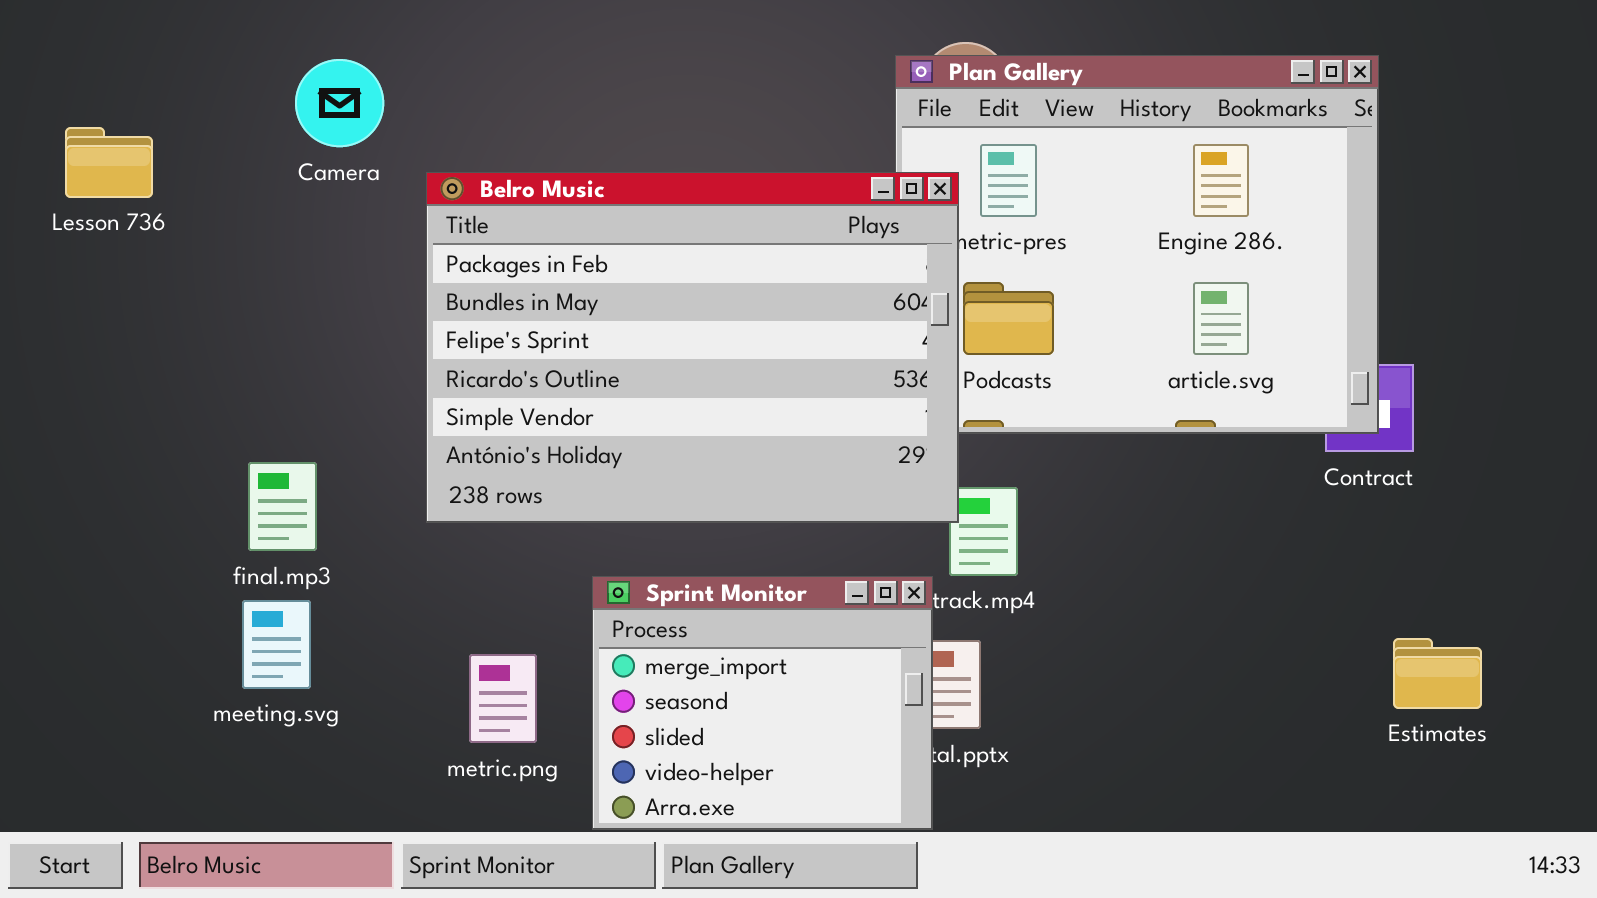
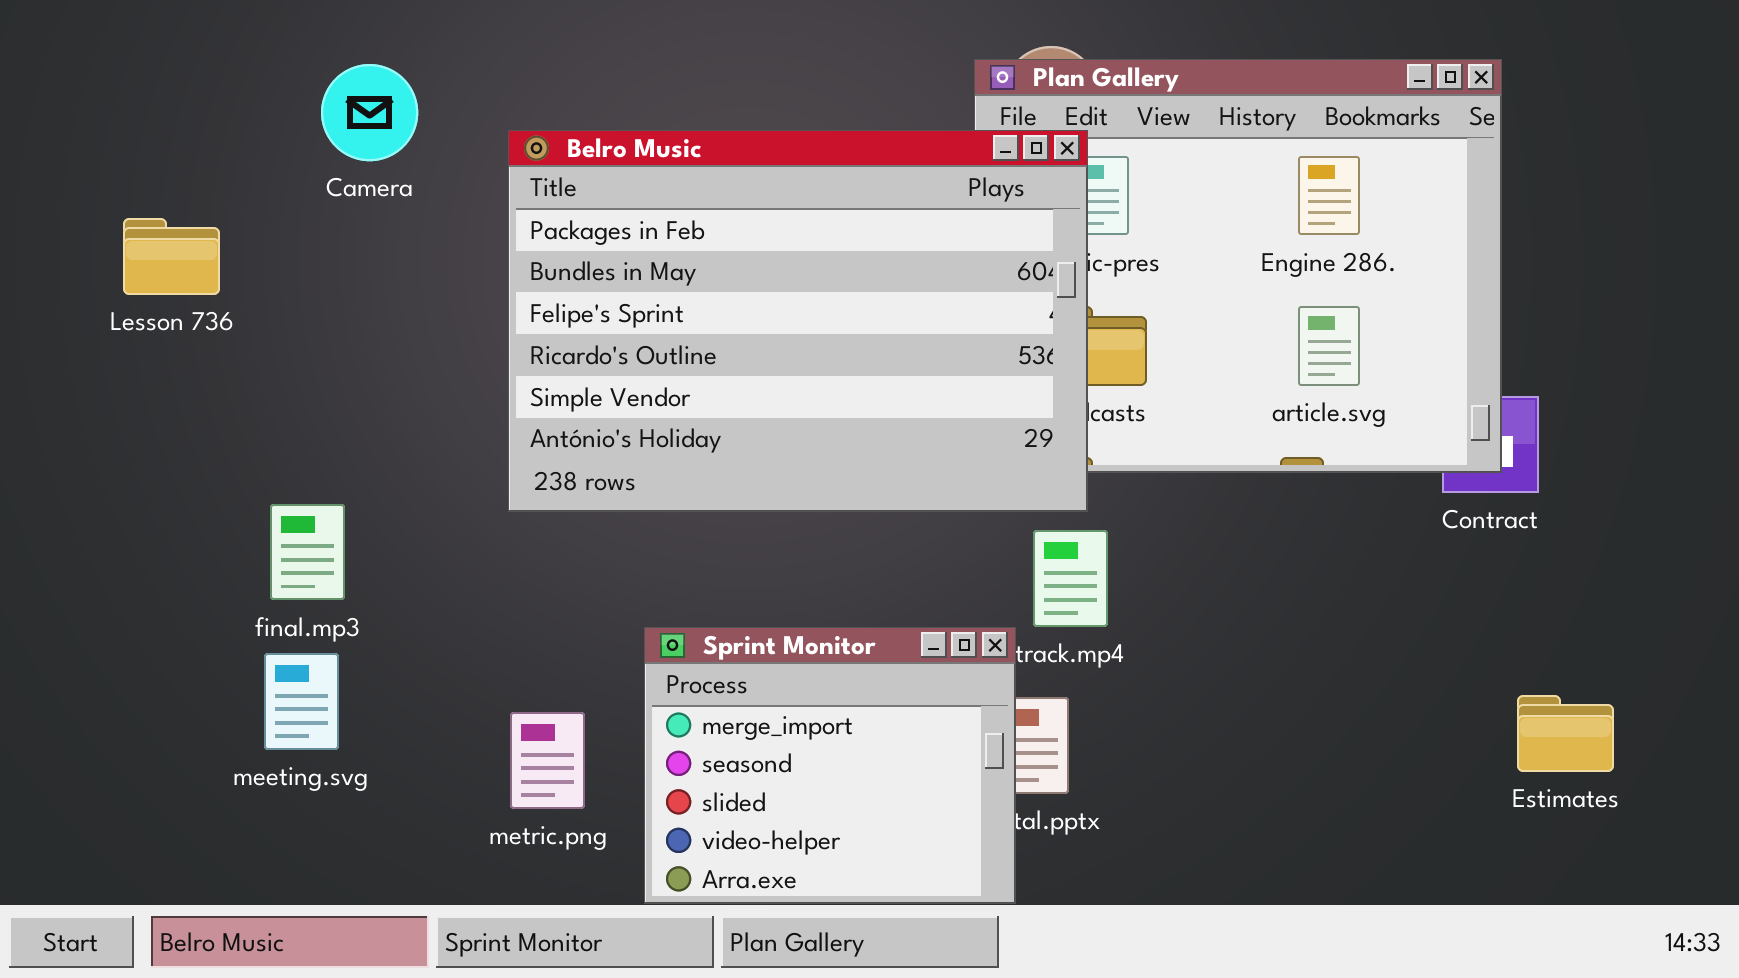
Lesson 736: [65,127,153,198] -> [123,218,220,295], moved
Belro Music: [426,172,959,523] -> [508,130,1088,512], moved

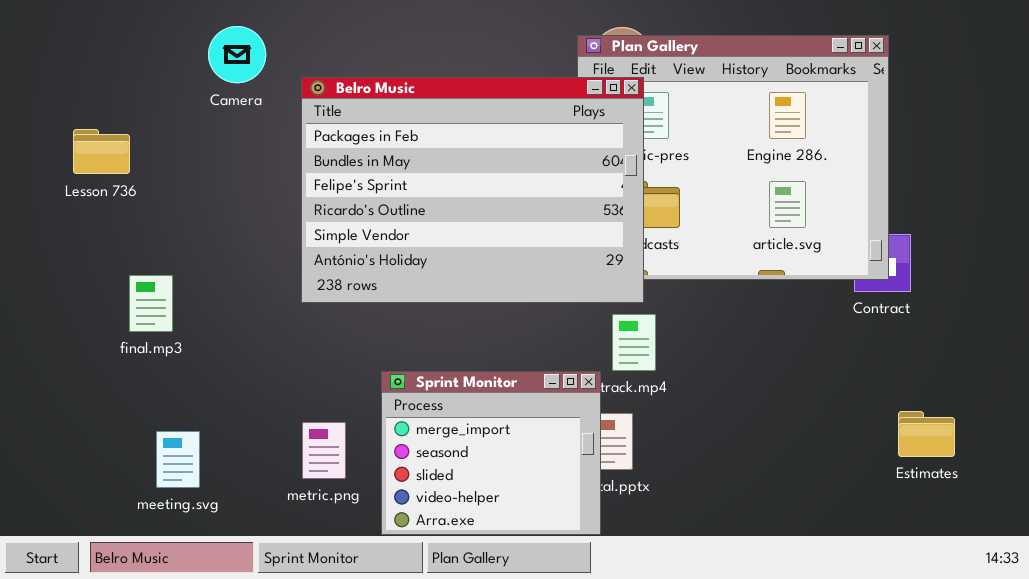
Camera: [321,64,418,161] -> [208,26,266,83], moved
final.mp3: [270,504,345,600] -> [129,275,173,332], moved
meeting.svg: [264,653,339,750] -> [156,431,200,488], moved

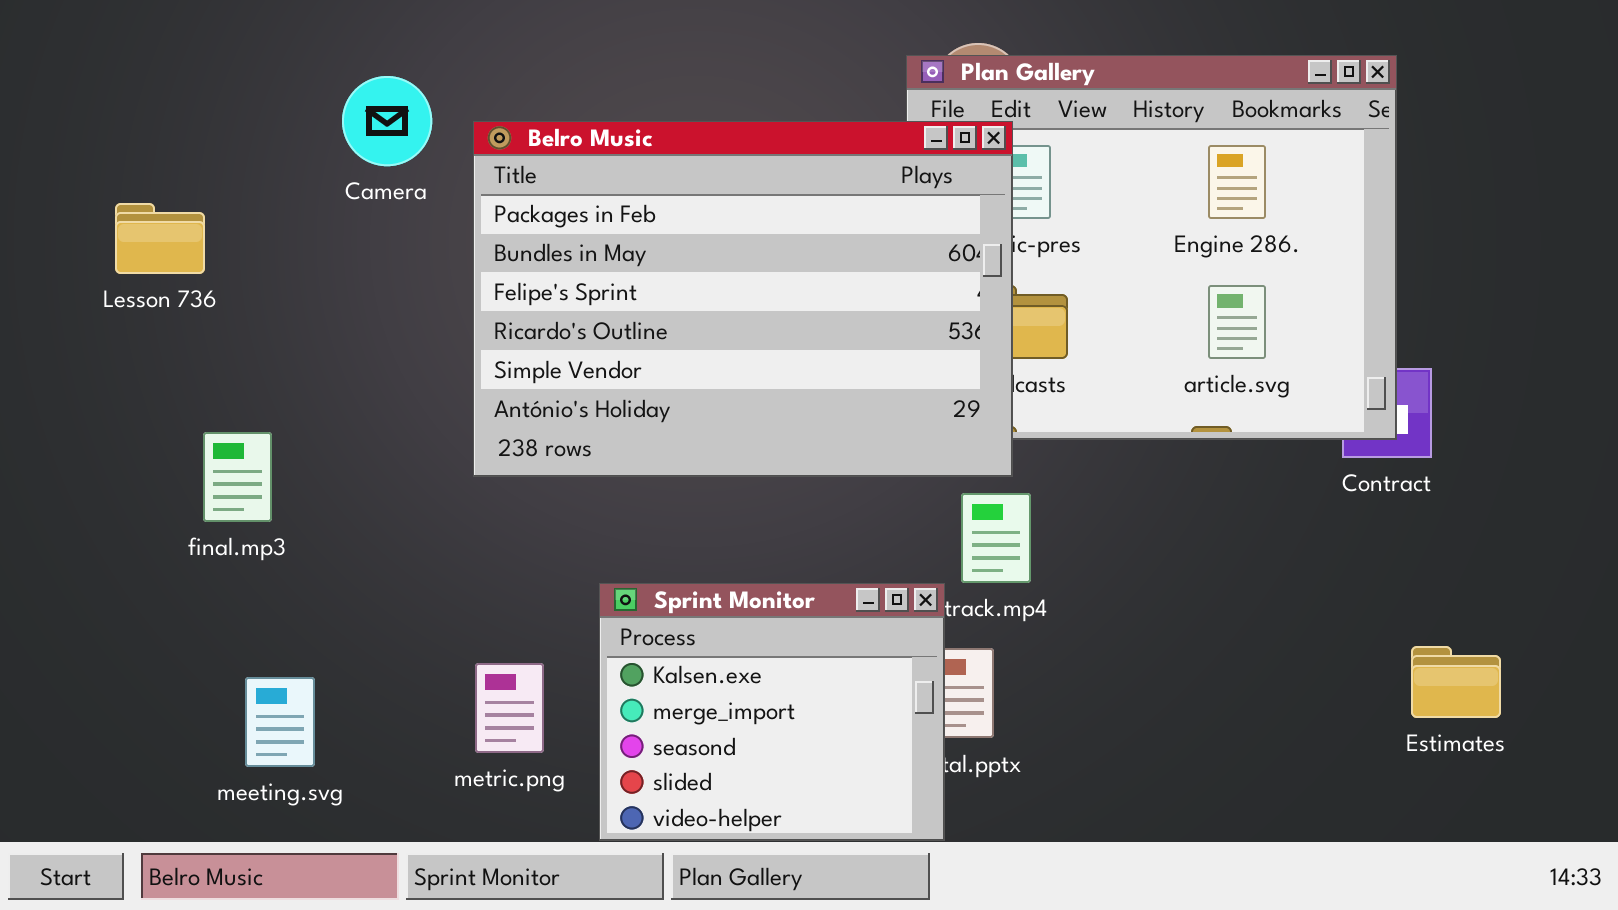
Camera: [208,26,266,83] -> [342,76,432,166], moved
Sprint Monitor: [381,371,601,535] -> [599,583,945,841], scrolled up 1 row

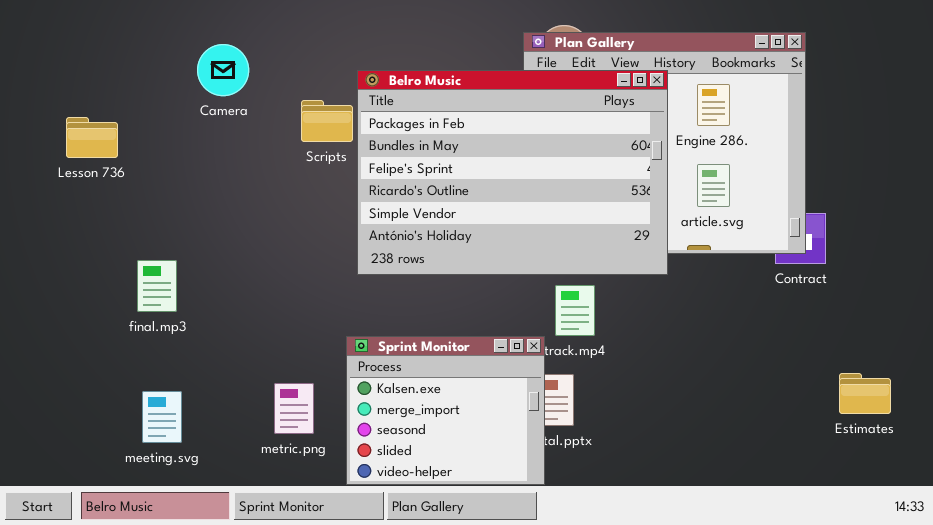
Belro Music: [473,121,1013,477] -> [357,70,668,275], moved
final.mp3: [203,432,272,522] -> [137,260,177,312], moved
Estimates: [1411,646,1501,718] -> [839,373,891,414], moved

